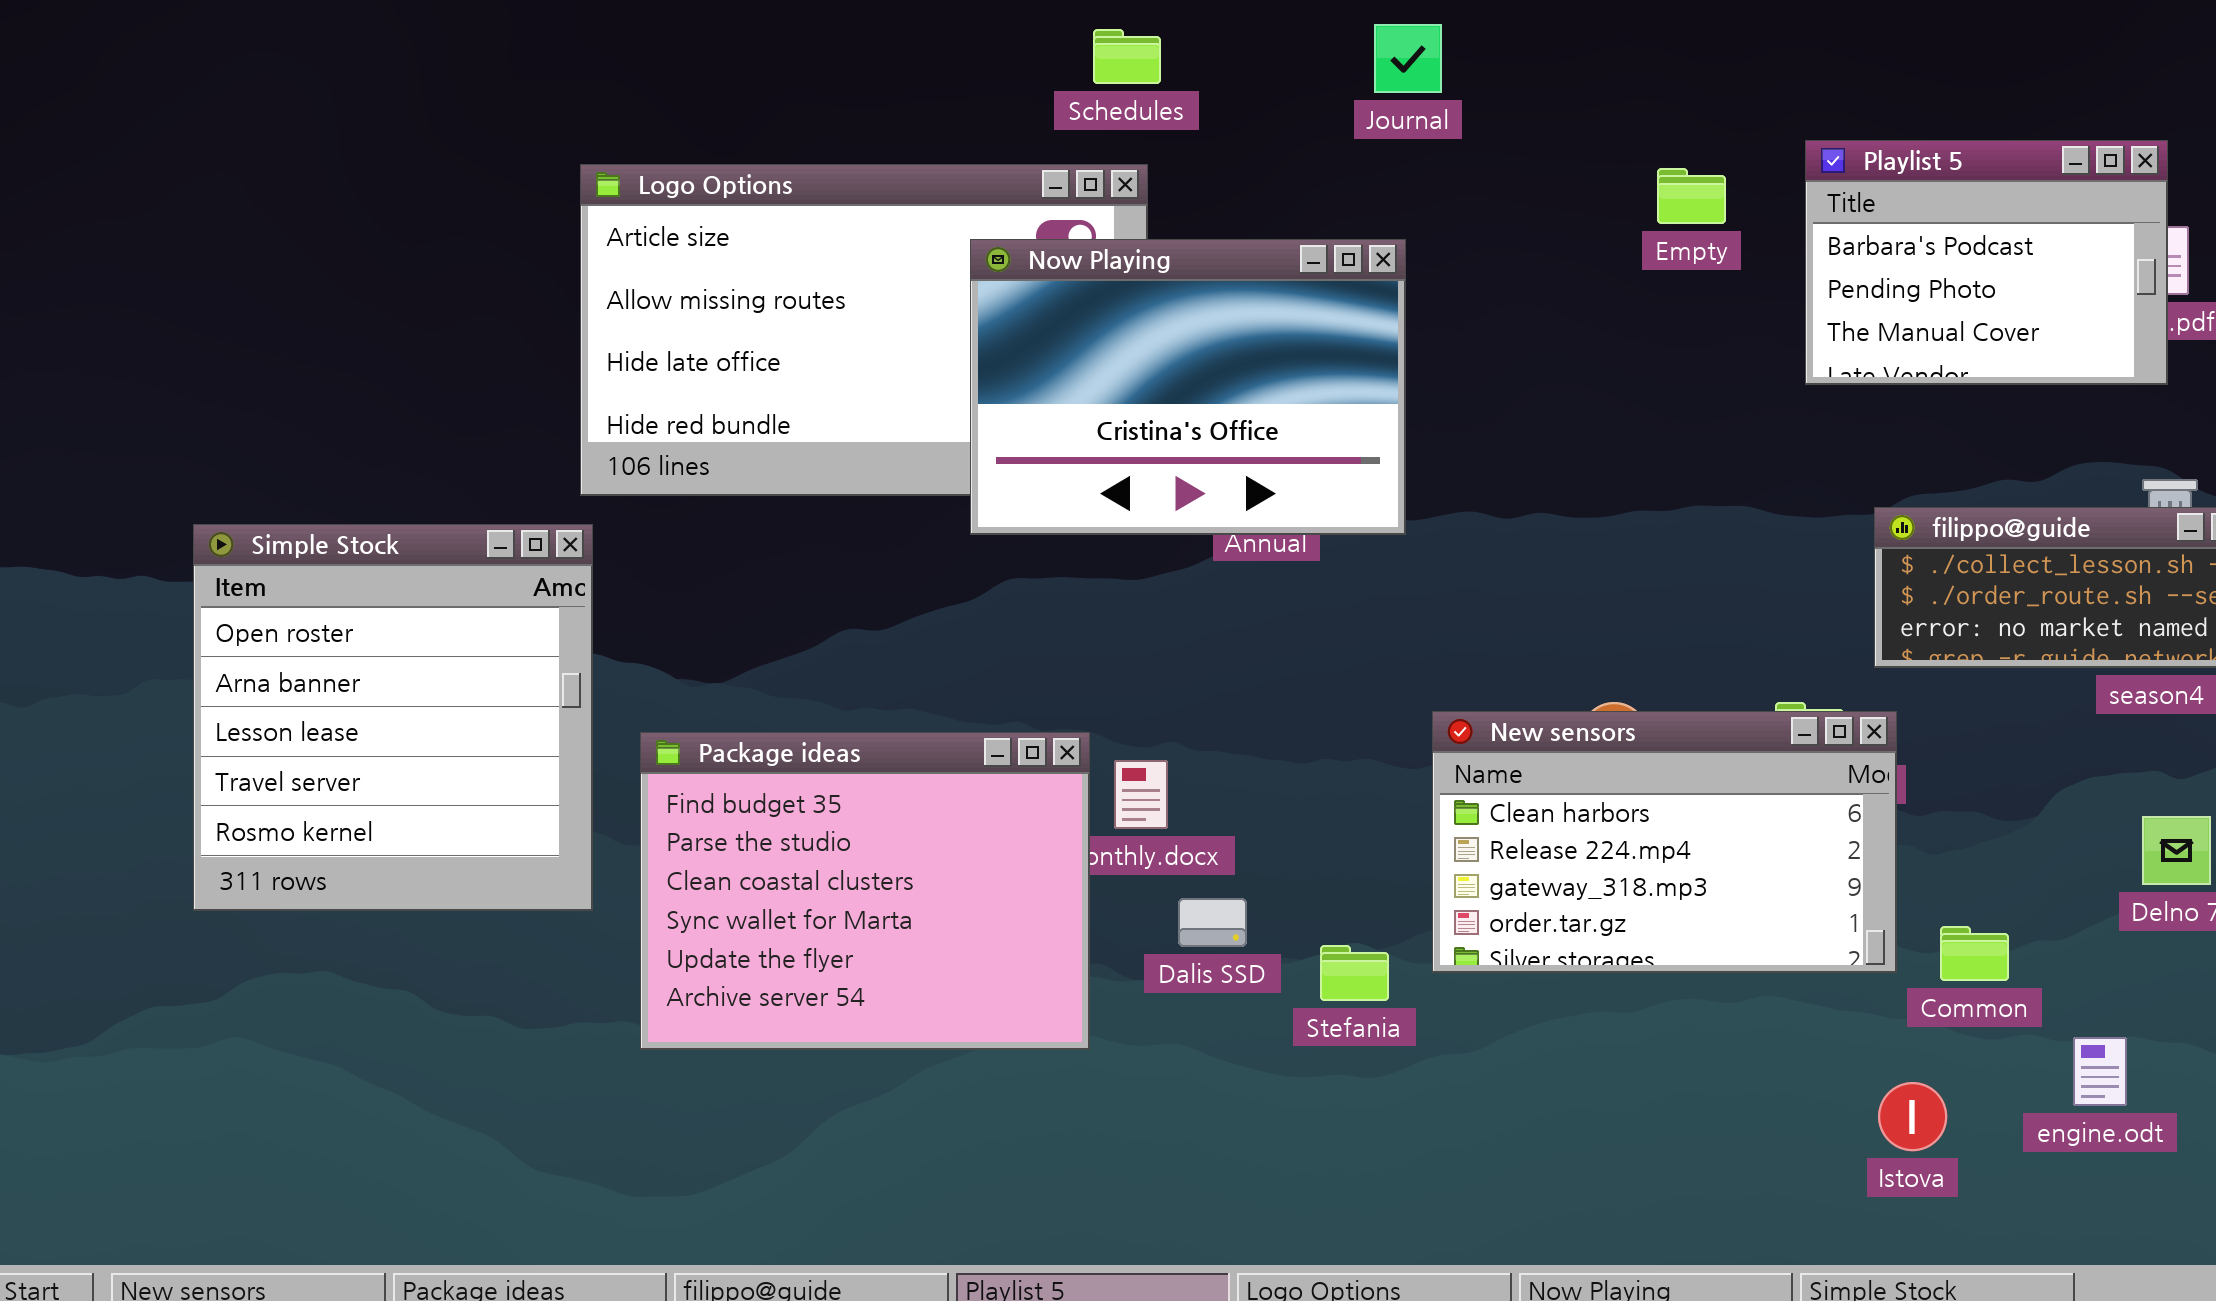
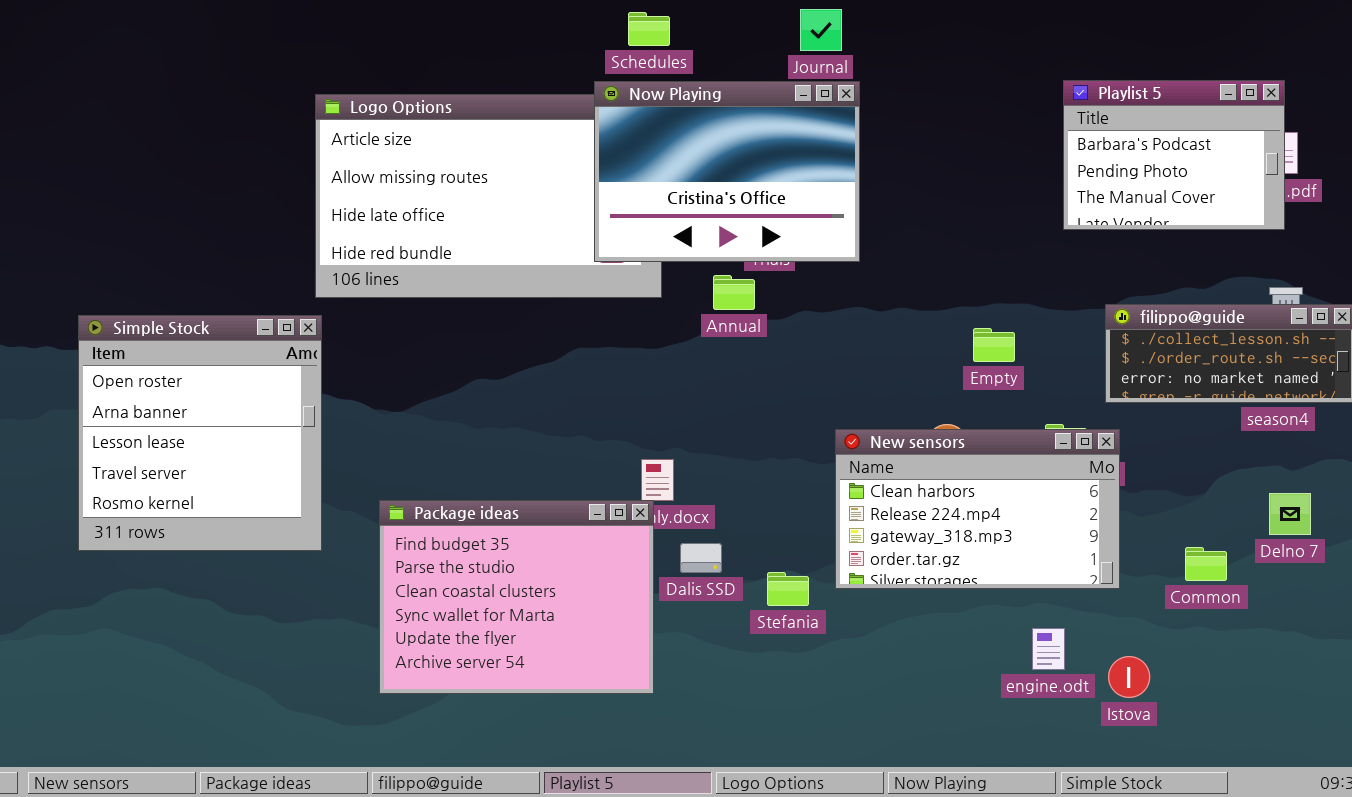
Empty: [1657,168,1726,224] -> [973,328,1015,362], moved
Now Playing: [970,239,1406,535] -> [594,81,860,262], moved
Package ideas: [640,732,1090,1050] -> [379,500,654,694], moved
Common: [1940,926,2009,981] -> [1185,547,1227,581], moved
engine.odt: [2073,1037,2127,1106] -> [1032,628,1065,670], moved

